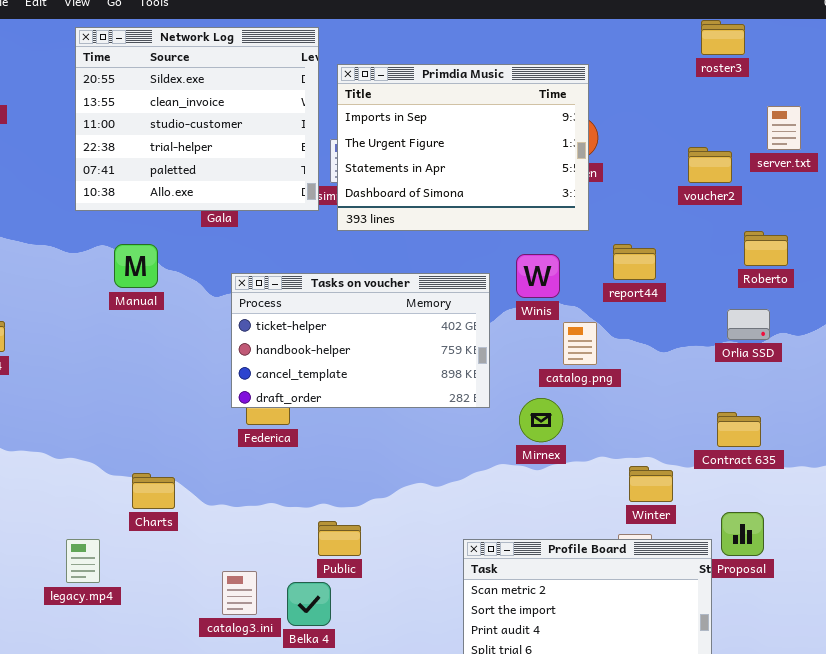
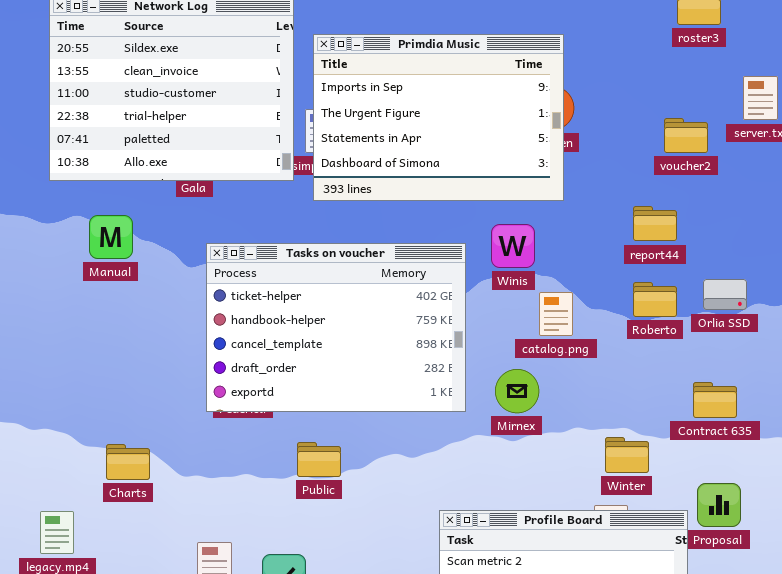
Roberto: [744,231,788,266] -> [633,282,677,317], moved
report44: [613,244,656,280] -> [633,206,677,241], moved
Tasks on voucher: [231,273,490,408] -> [206,243,466,412], resized
Public: [318,521,361,556] -> [297,442,341,477], moved

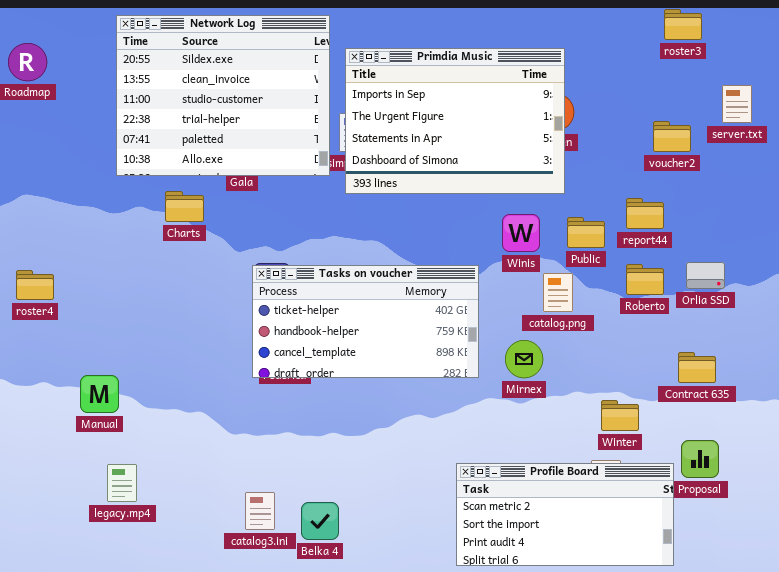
Manual: [89,215,133,259] -> [80,375,119,413], moved
Tasks on voucher: [206,243,466,412] -> [252,265,479,378], resized
Public: [297,442,341,477] -> [567,217,605,248], moved
Charts: [106,444,150,480] -> [165,191,204,222], moved

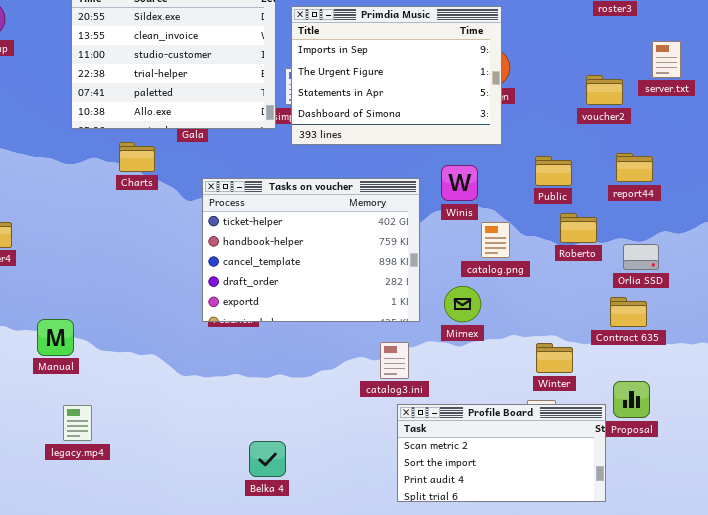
report44: [626,198,664,229] -> [616,153,653,182], moved
Public: [567,217,605,248] -> [535,156,572,186], moved
Orlia SSD: [686,262,725,289] -> [623,244,659,270], moved
Tasks on voucher: [252,265,479,378] -> [202,178,420,322], resized
catalog3.ini: [245,492,275,530] -> [380,342,409,379], moved

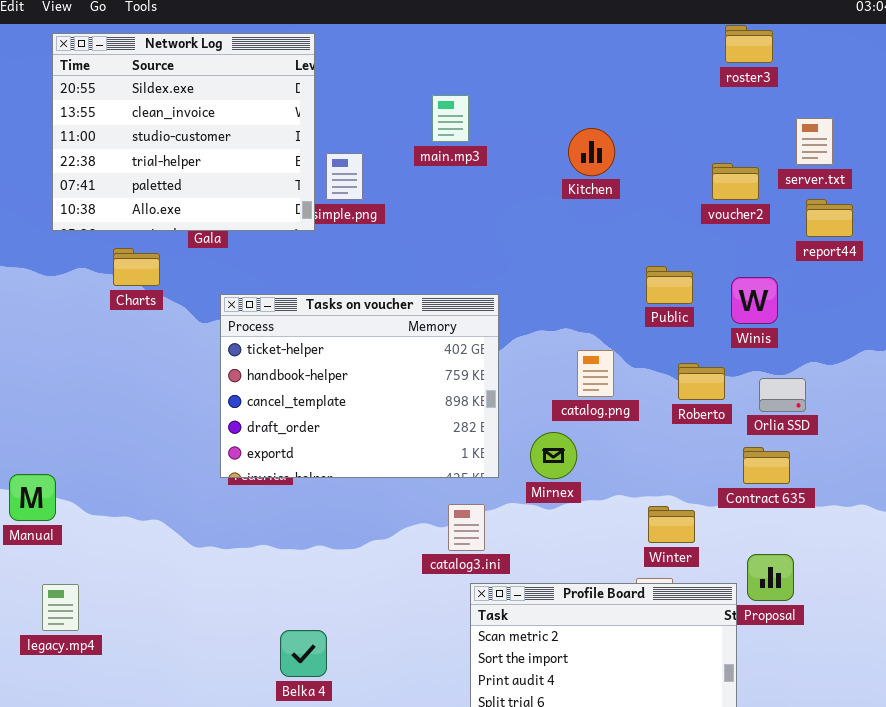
Primdia Music: [291,6,502,145] -> none, closed
report44: [616,153,653,182] -> [806,199,853,237], moved
Winis: [441,165,478,201] -> [731,277,778,324], moved
Roberto: [560,213,597,243] -> [678,363,725,400], moved

